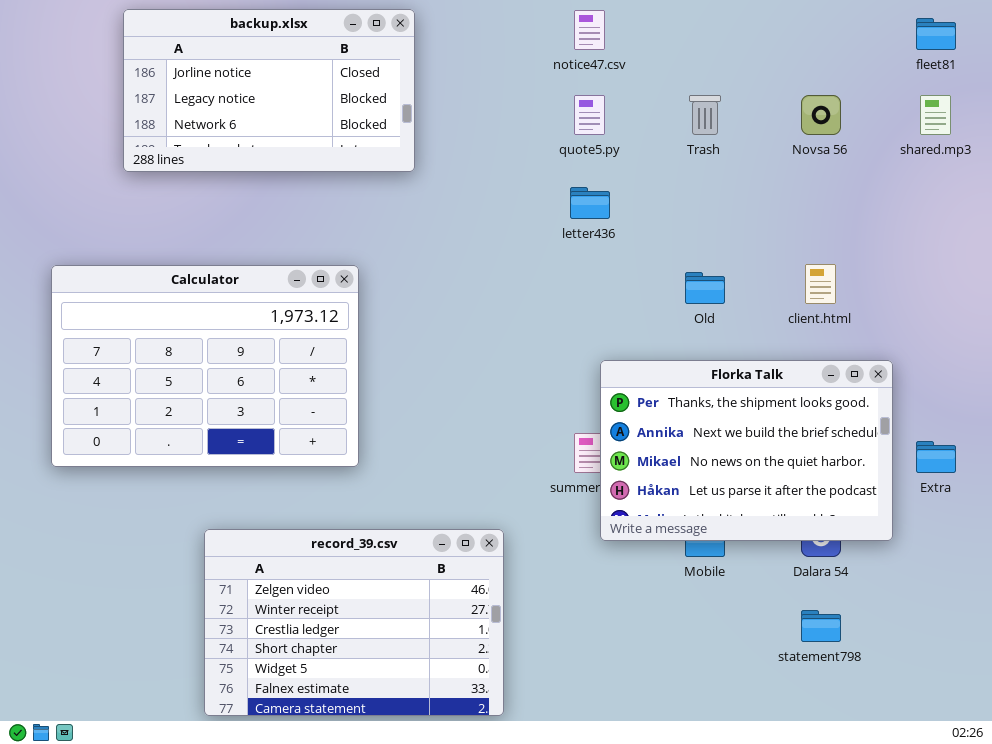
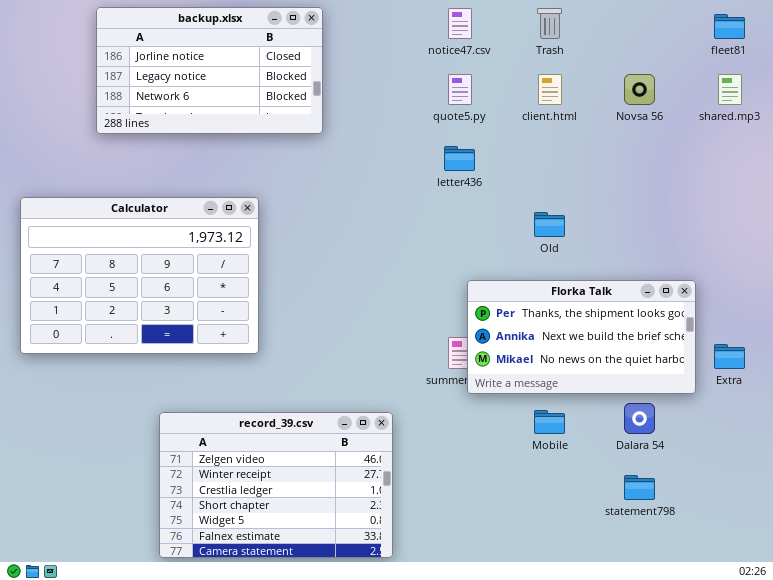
Trash: [689,95,721,135] -> [537,8,562,39], moved
client.html: [805,264,836,304] -> [538,74,562,105], moved
Calculator: [51,265,359,467] -> [20,197,259,354], moved
Florka Talk: [600,360,893,541] -> [467,280,696,394], resized

